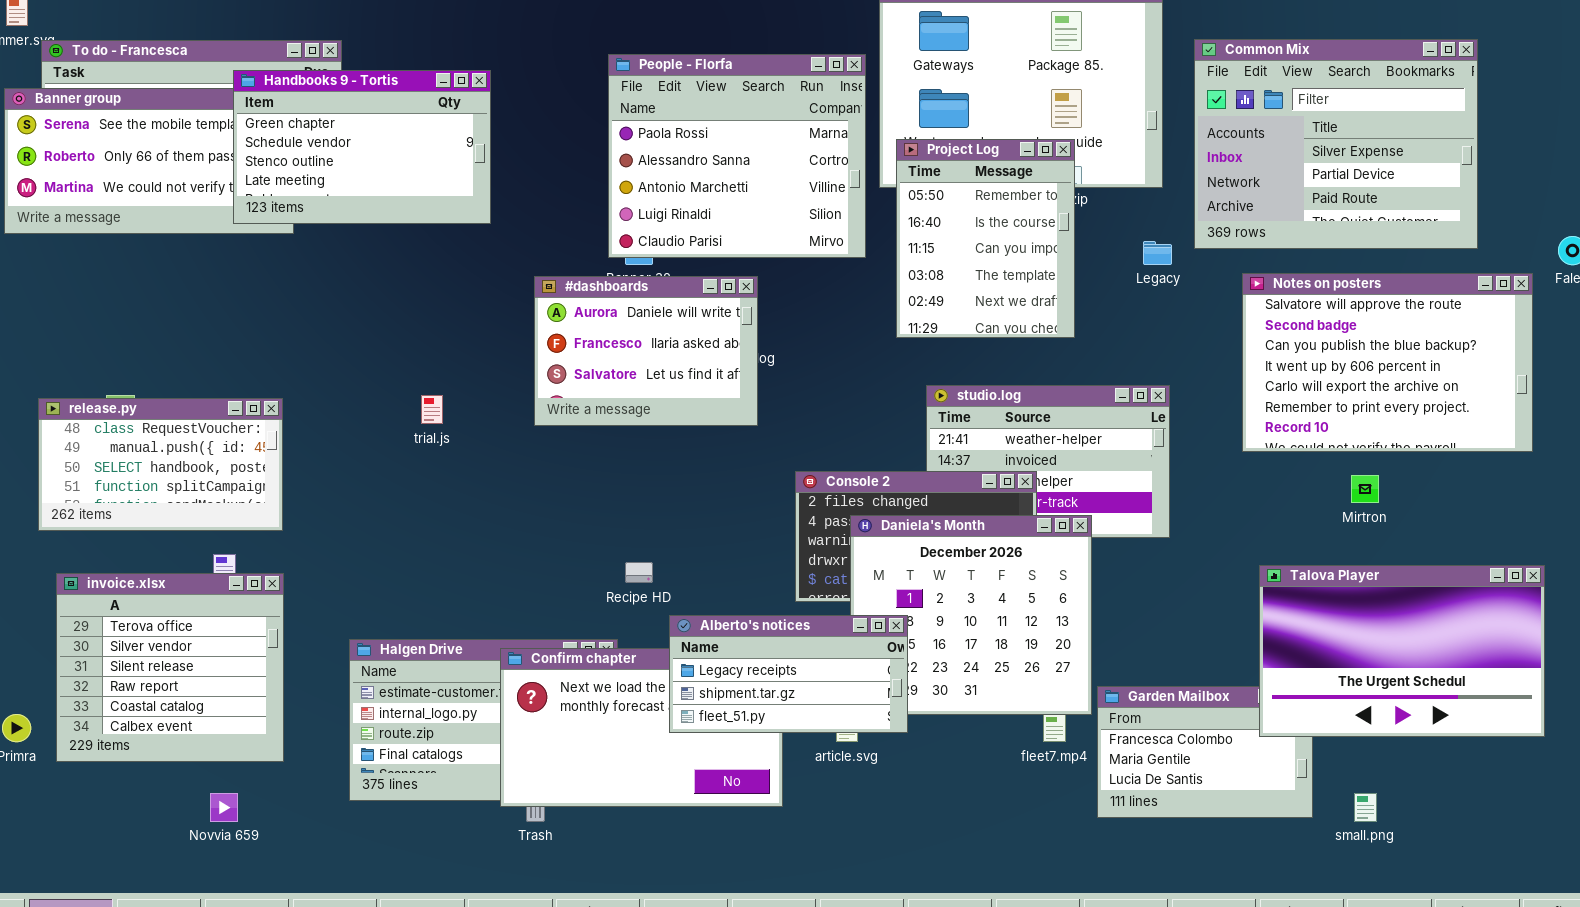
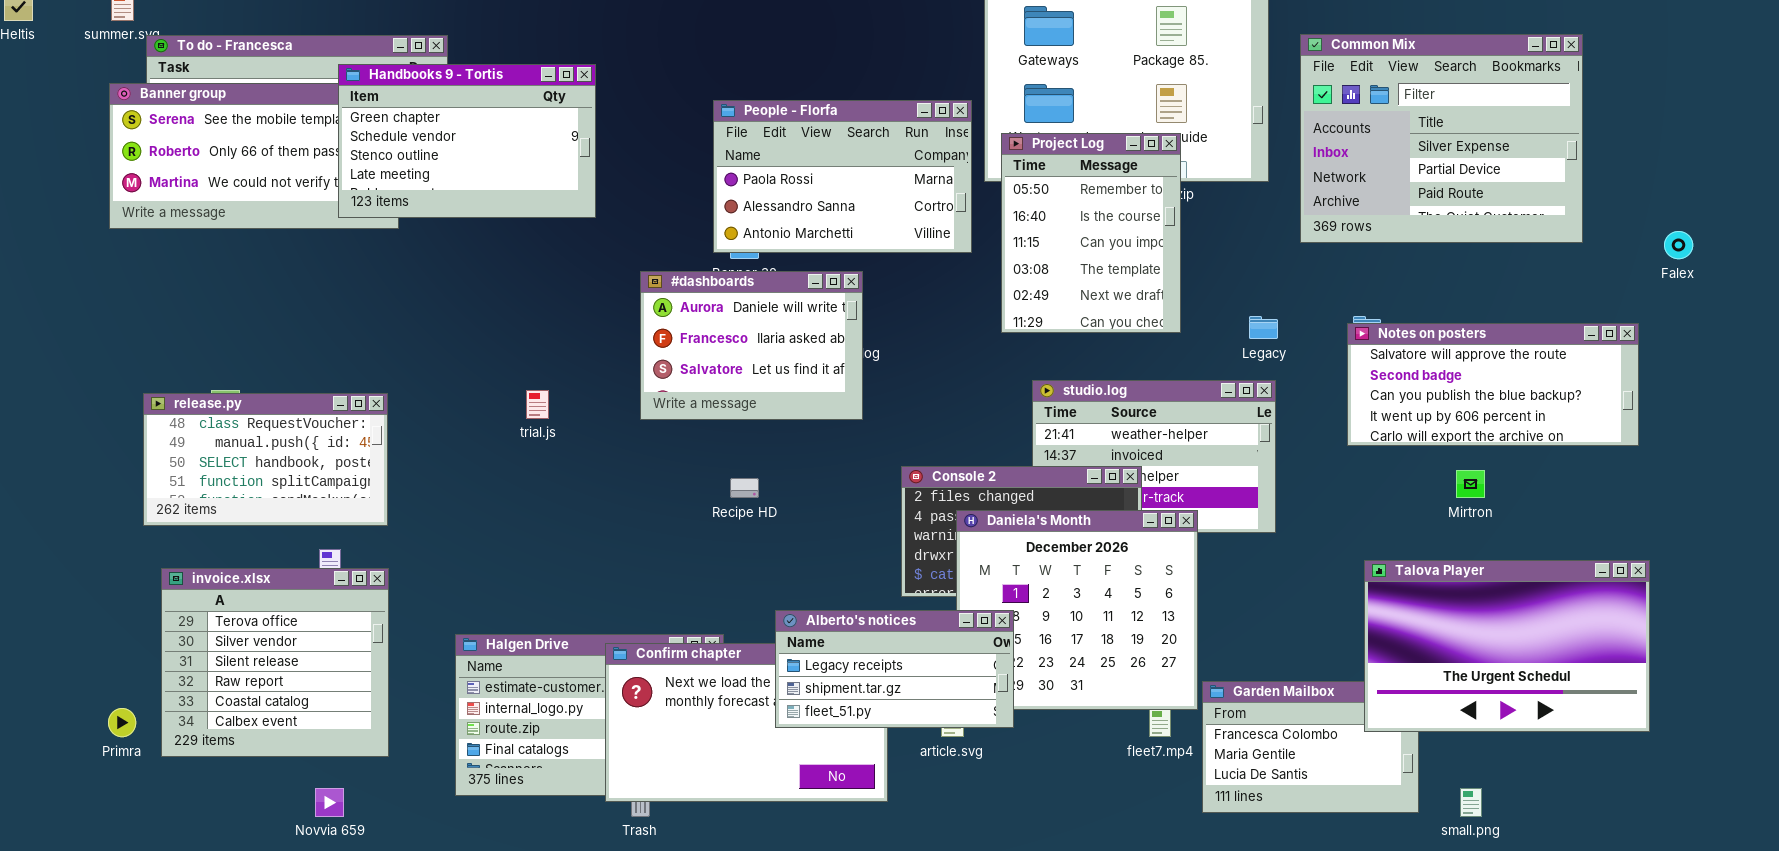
People - Florfa: [608,54,866,258] -> [713,100,972,253], resized
Legacy: [1143,241,1172,265] -> [1249,316,1278,339], moved
Notes on posters: [1242,273,1533,452] -> [1347,323,1639,446], resized
Recipe HD: [625,562,653,583] -> [730,478,759,498], moved

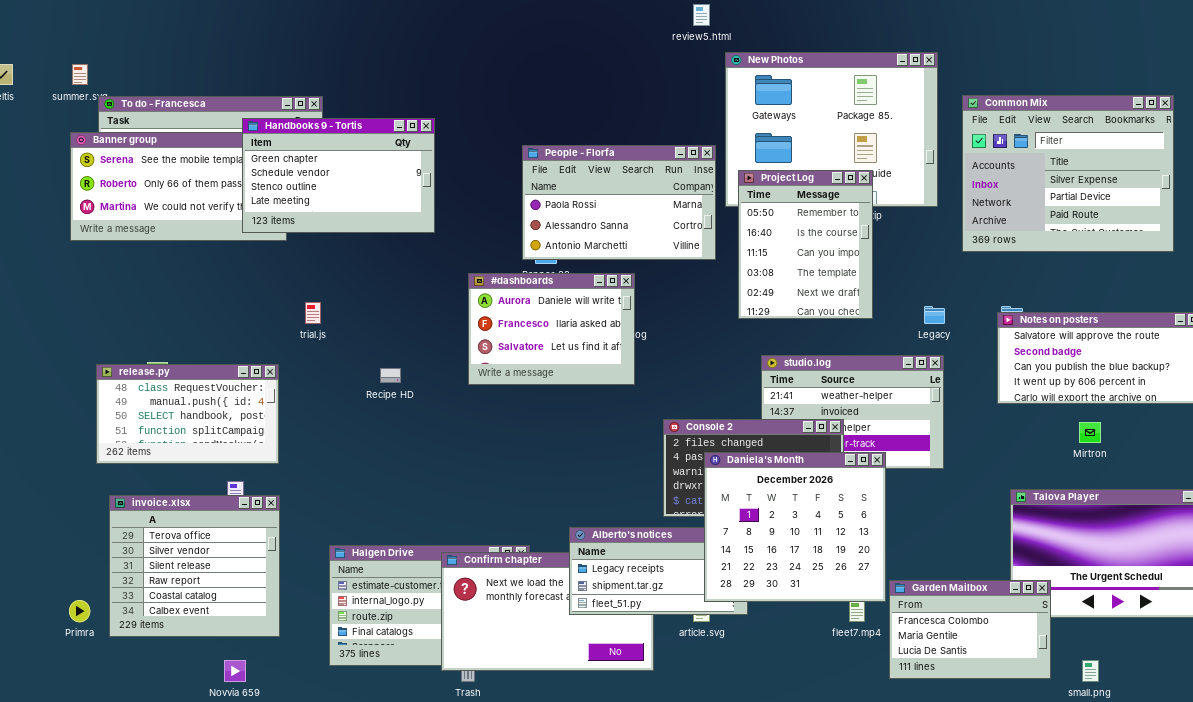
trial.js: [526,390,549,419] -> [305,302,321,324], moved
Recipe HD: [730,478,759,498] -> [380,368,401,383], moved
Daniela's Month: [956,510,1198,710] -> [704,452,886,602], raised
Garden Mailbox: [1202,681,1419,813] -> [889,580,1051,679], raised

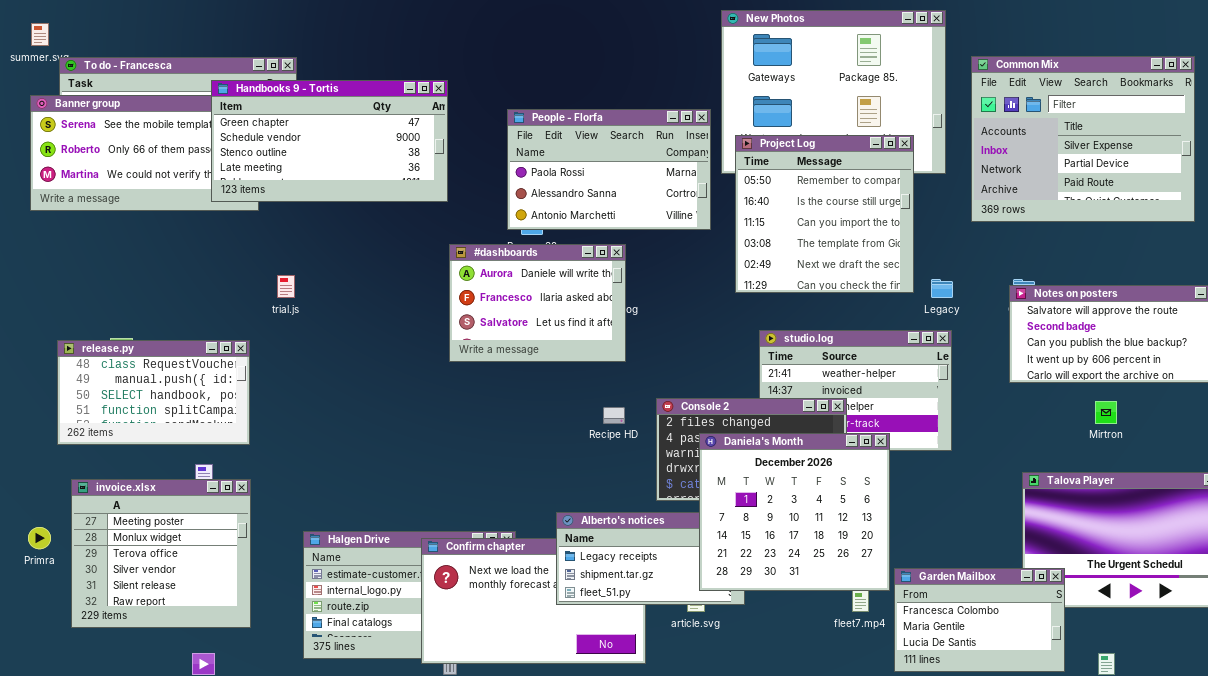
Handbooks 9 - Tortis: [242,118,435,233] -> [211,80,448,202], resized
Project Log: [738,170,873,319] -> [735,135,914,293], resized
Recipe HD: [380,368,401,383] -> [603,407,625,424], moved
invoice.xlsx: [109,495,280,637] -> [71,479,251,628], scrolled up 2 rows
Primra: [69,600,90,622] -> [28,527,51,549], moved

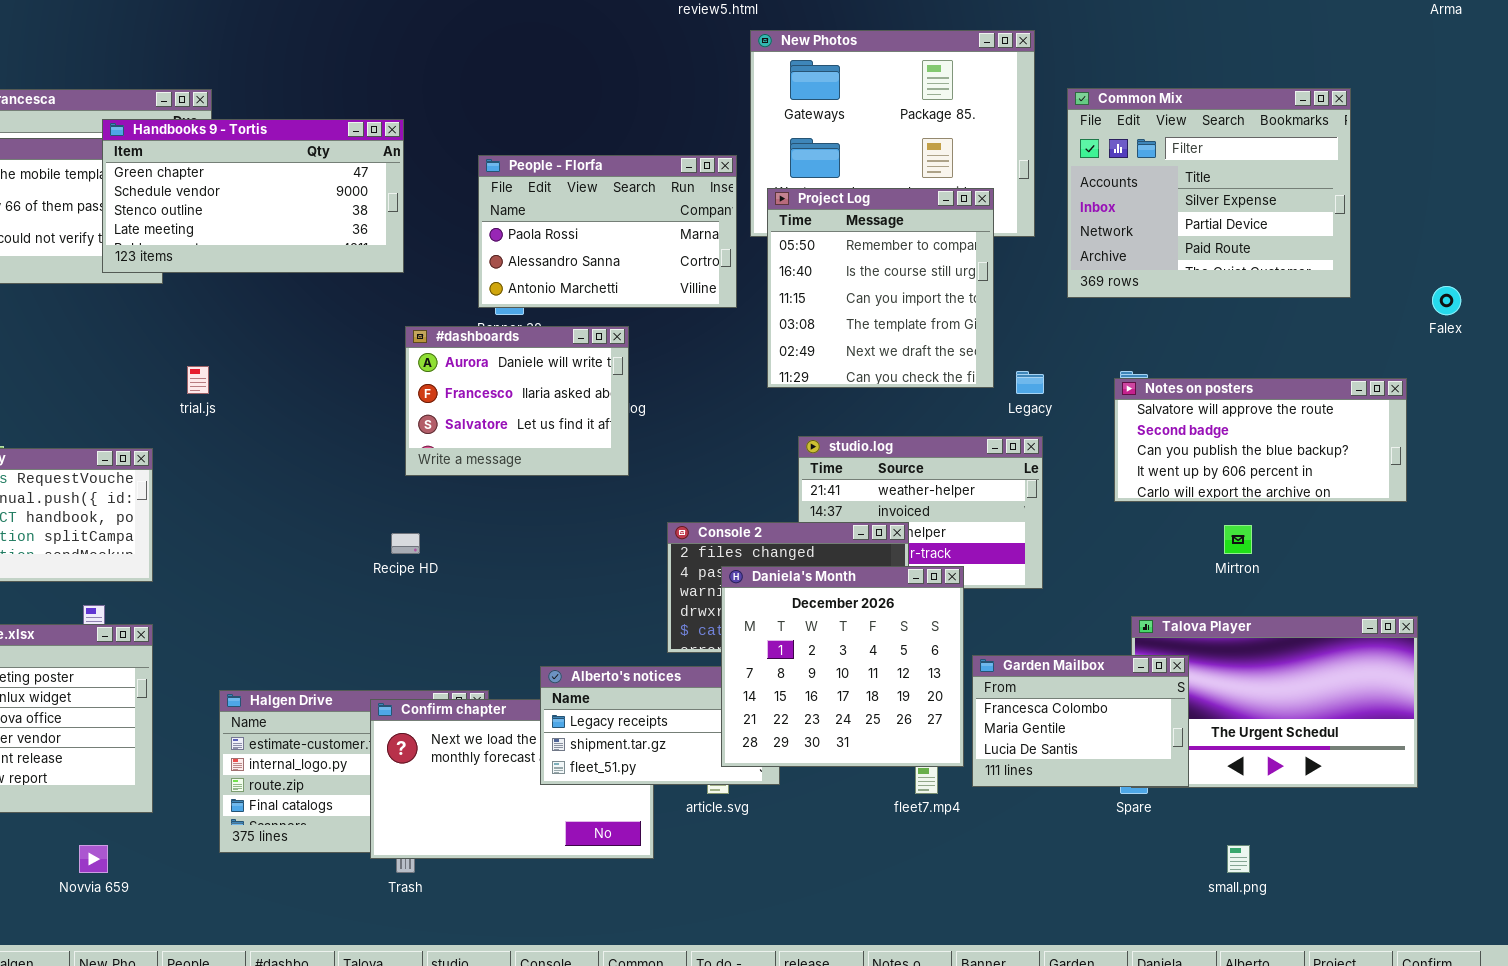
Recipe HD: [603,407,625,424] -> [391,533,420,554], moved
Garden Mailbox: [894,568,1065,672] -> [972,655,1189,787], moved

